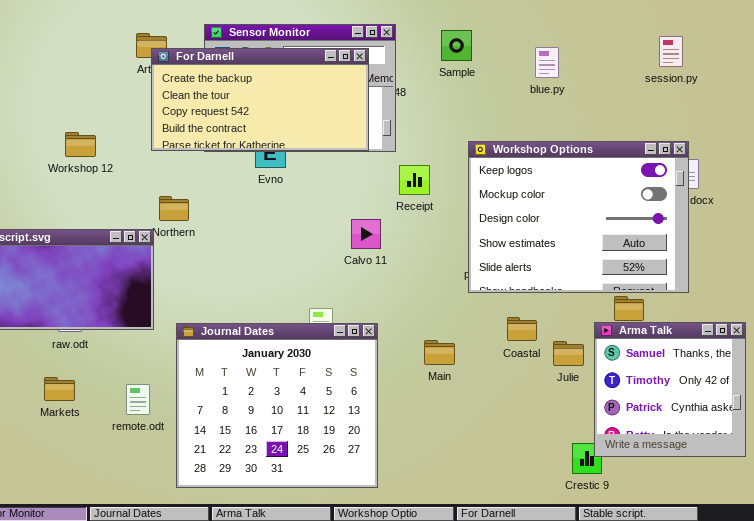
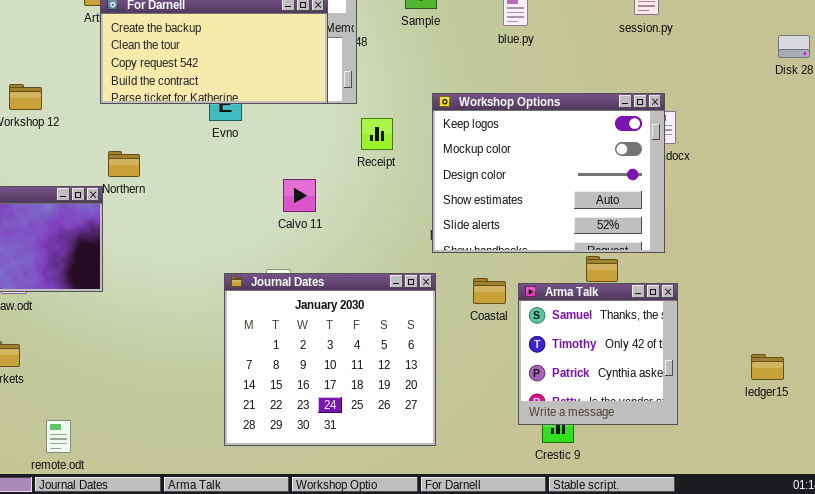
Calvo 11: [351,219,381,249] -> [283,179,316,212], moved
Arma Talk: [594,322,746,457] -> [518,283,678,425], moved
Journal Dates: [176,323,378,488] -> [224,273,436,446], moved
remote.odt: [126,384,150,415] -> [46,420,71,453], moved

